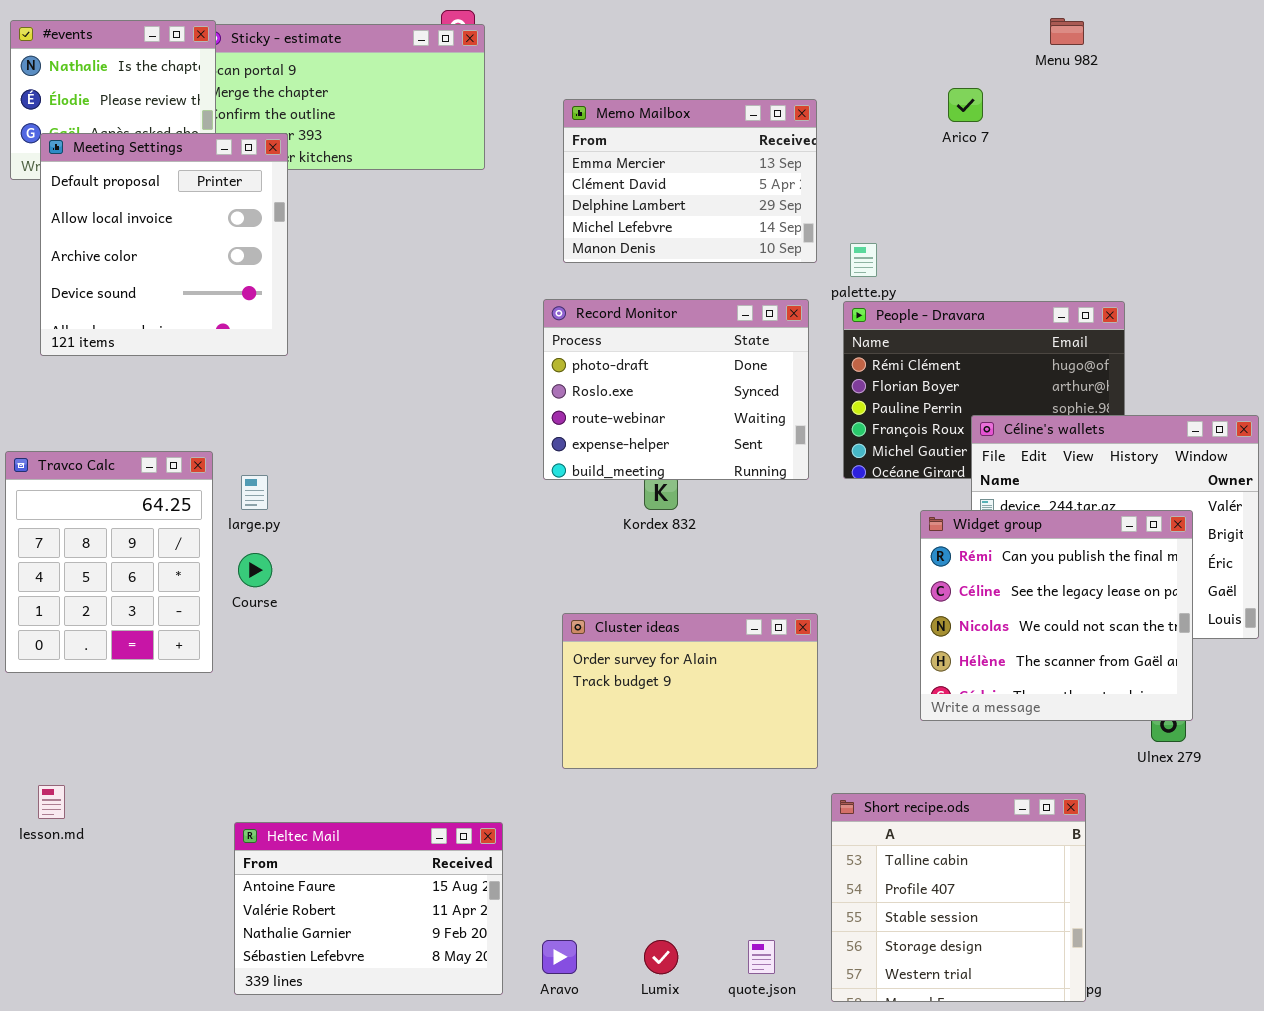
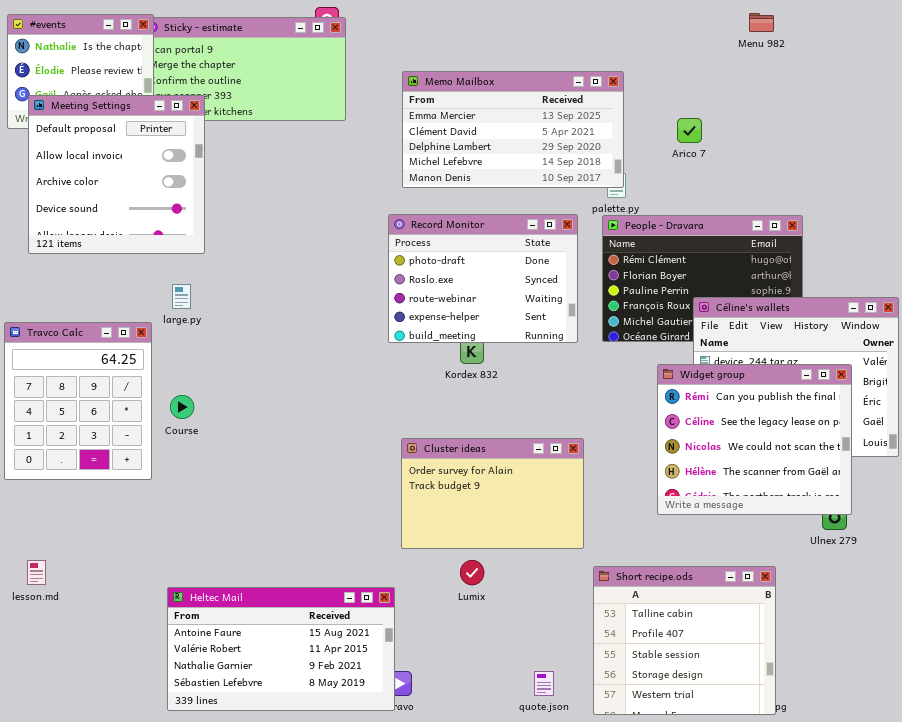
Arico 7: [948,88,983,122] -> [677,118,702,143], moved
Memo Mailbox: [563,99,817,263] -> [402,71,624,188], resized
large.py: [241,475,268,510] -> [172,284,191,309], moved
Heltec Mail: [234,822,503,995] -> [167,587,395,711], resized
Lumix: [644,940,678,974] -> [460,560,484,585], moved

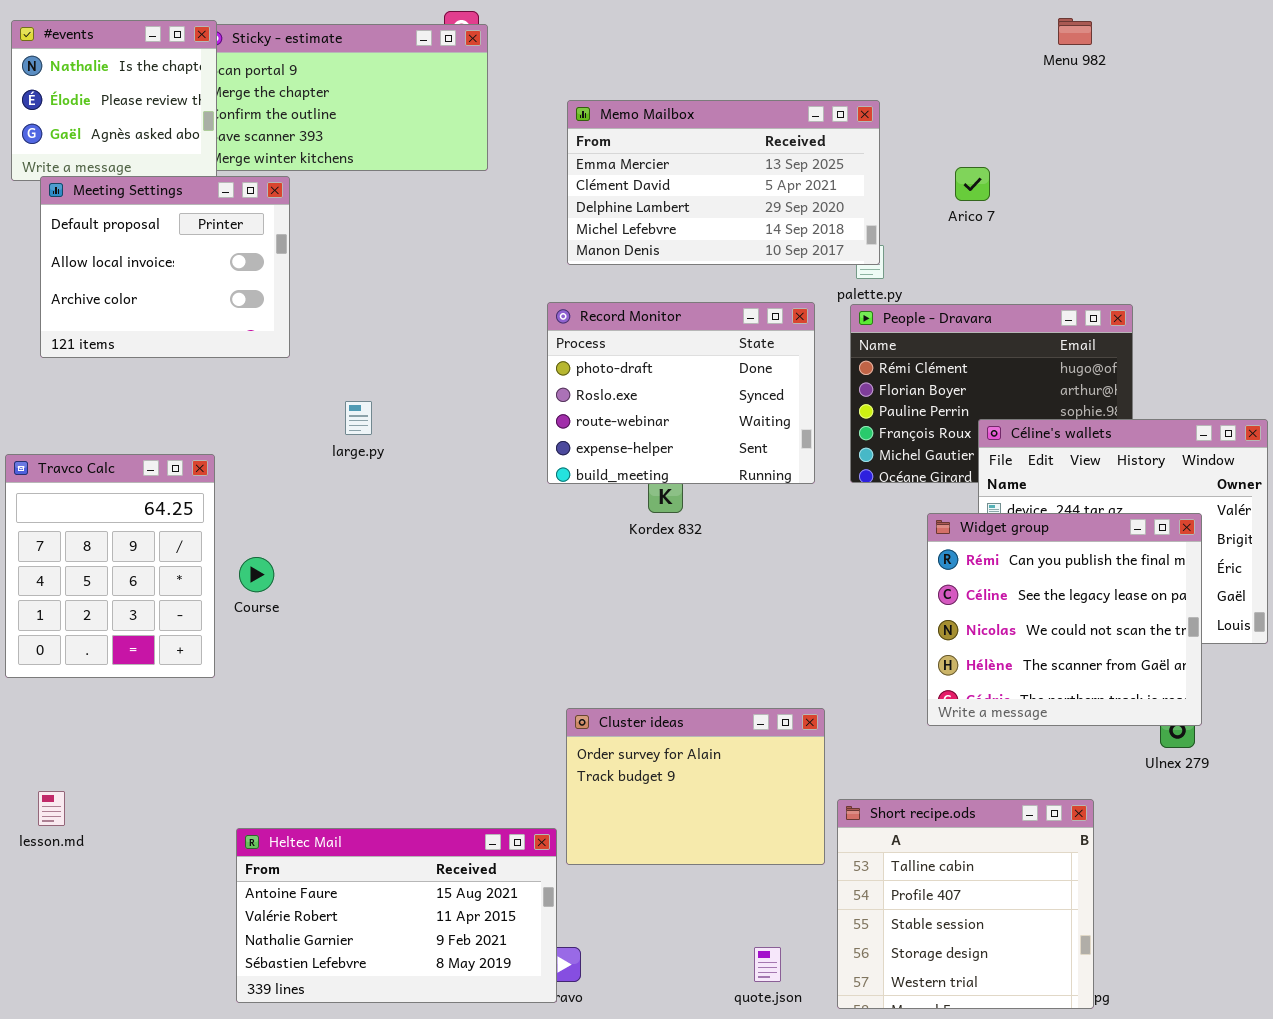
Meeting Settings: [28,95,205,254] -> [40,176,290,358], resized
large.py: [172,284,191,309] -> [345,401,372,435], moved
Cluster ideas: [401,438,584,549] -> [566,708,825,865], moved

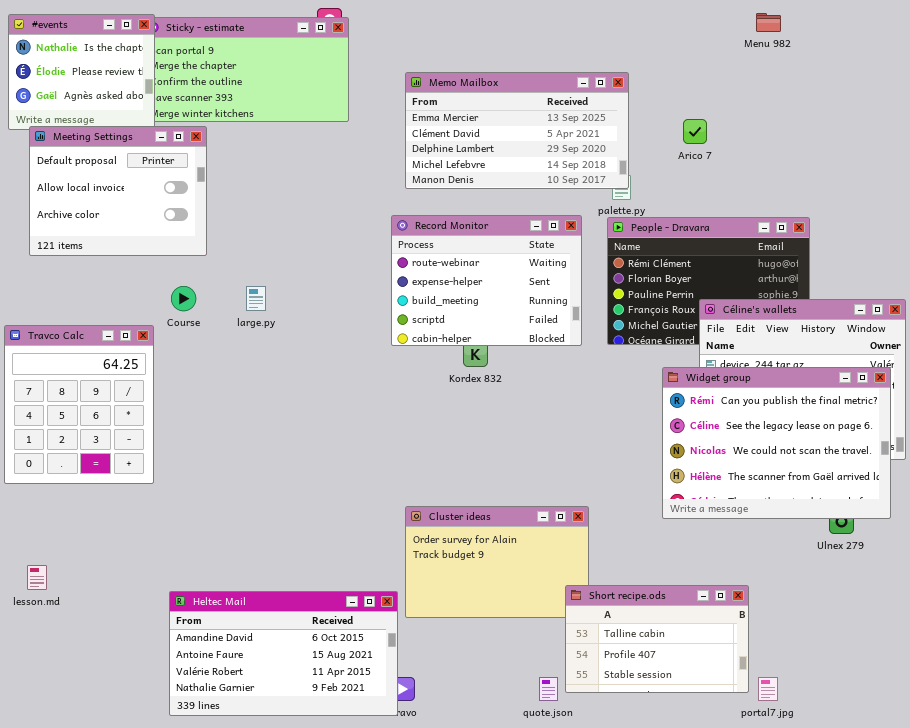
Record Monitor: [547,302,815,484] -> [391,215,582,346], scrolled down 2 rows
Widget group: [927,513,1202,726] -> [662,367,891,519], resized
Course: [239,557,274,592] -> [171,286,196,311], moved
Short recipe.ods: [837,799,1094,1009] -> [565,585,749,693], moved, resized
Heltec Mail: [236,828,557,1003] -> [169,591,398,716], scrolled up 1 row

